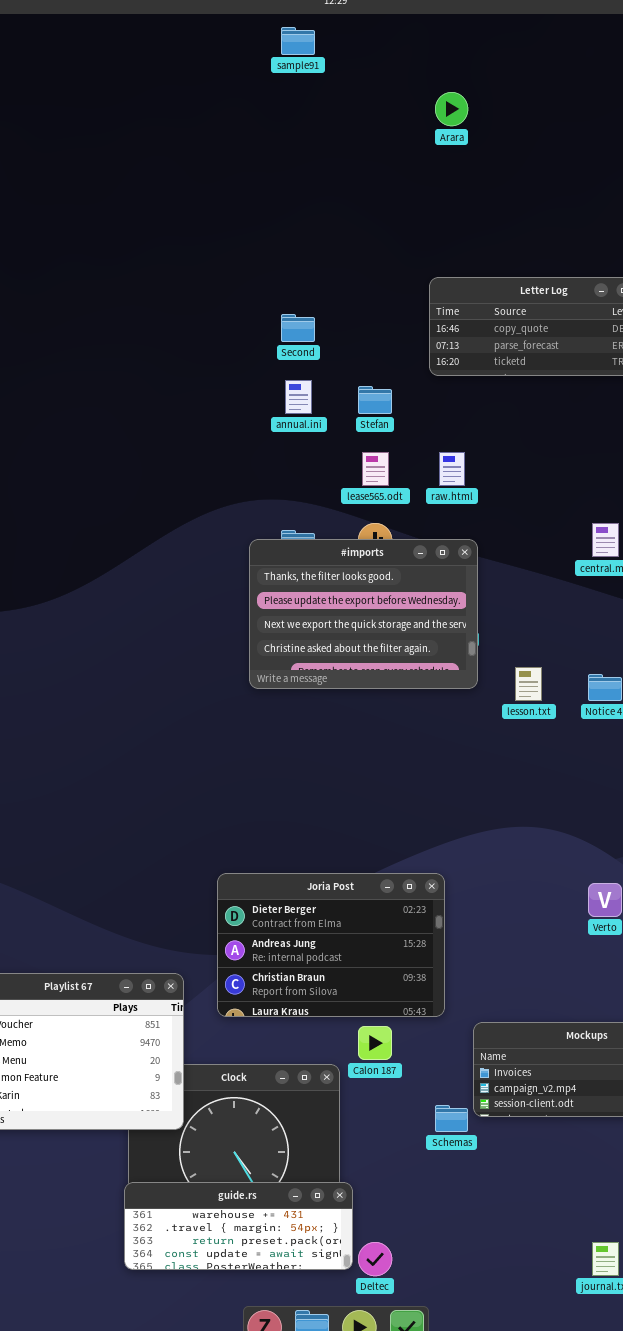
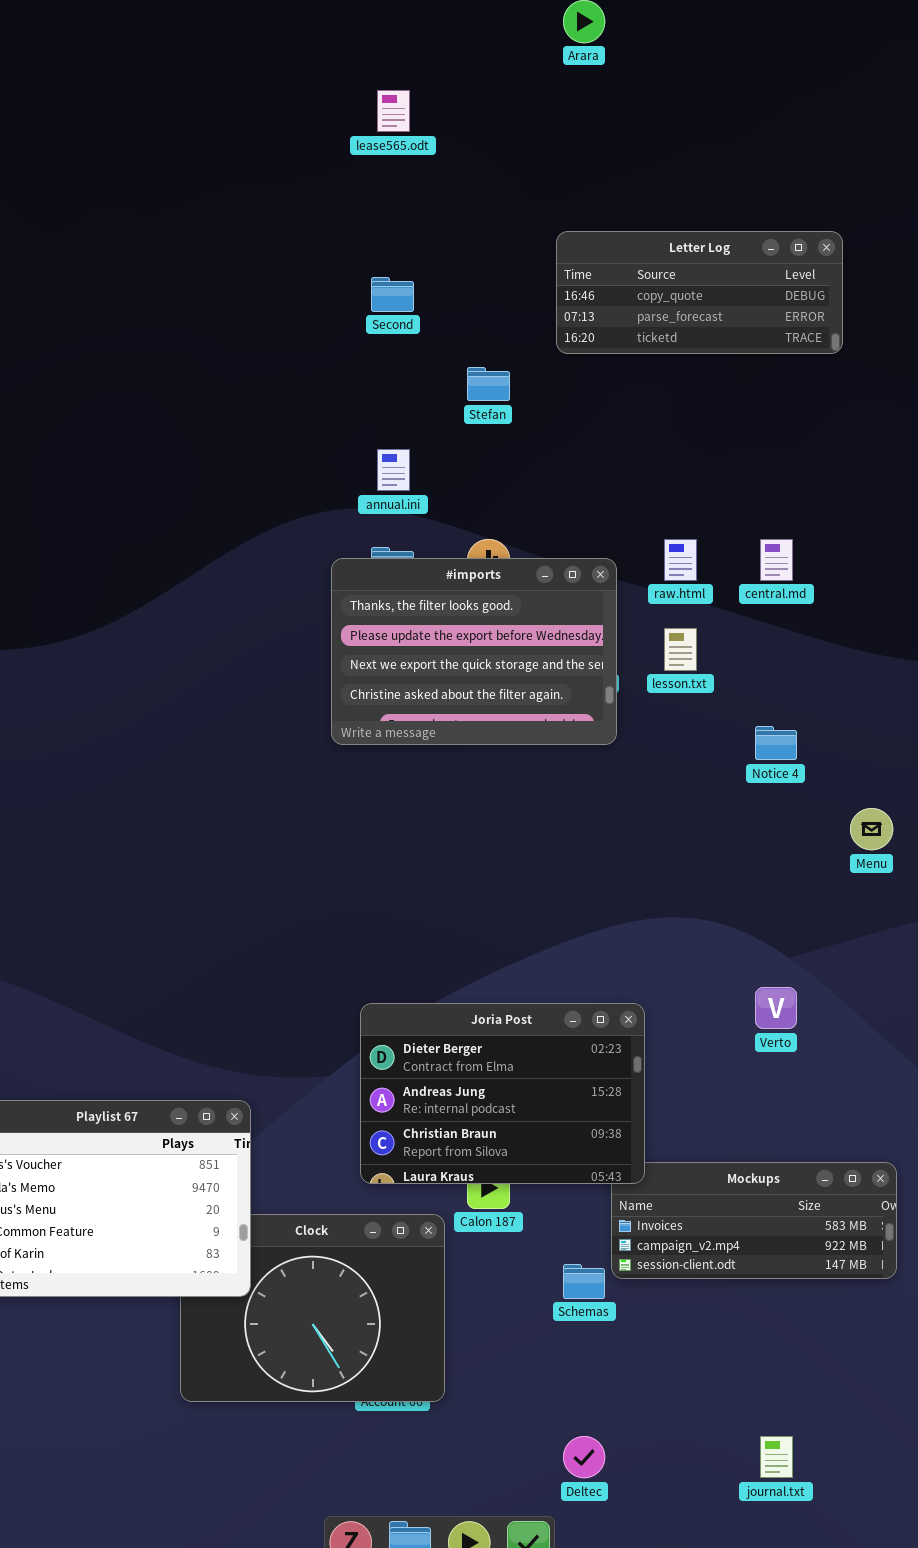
annual.ini: [285,380,312,414] -> [377,449,410,491], moved
lease565.odt: [362,452,389,486] -> [377,90,410,132], moved
raw.html: [439,452,465,486] -> [664,539,697,581], moved
lesson.txt: [515,667,542,701] -> [664,628,697,671], moved
Joria Post: [217,873,445,1017] -> [360,1003,645,1184], moved
guide.rs: [124,1182,353,1270] -> none, closed
Deltec: [358,1242,392,1276] -> [563,1436,605,1478], moved

